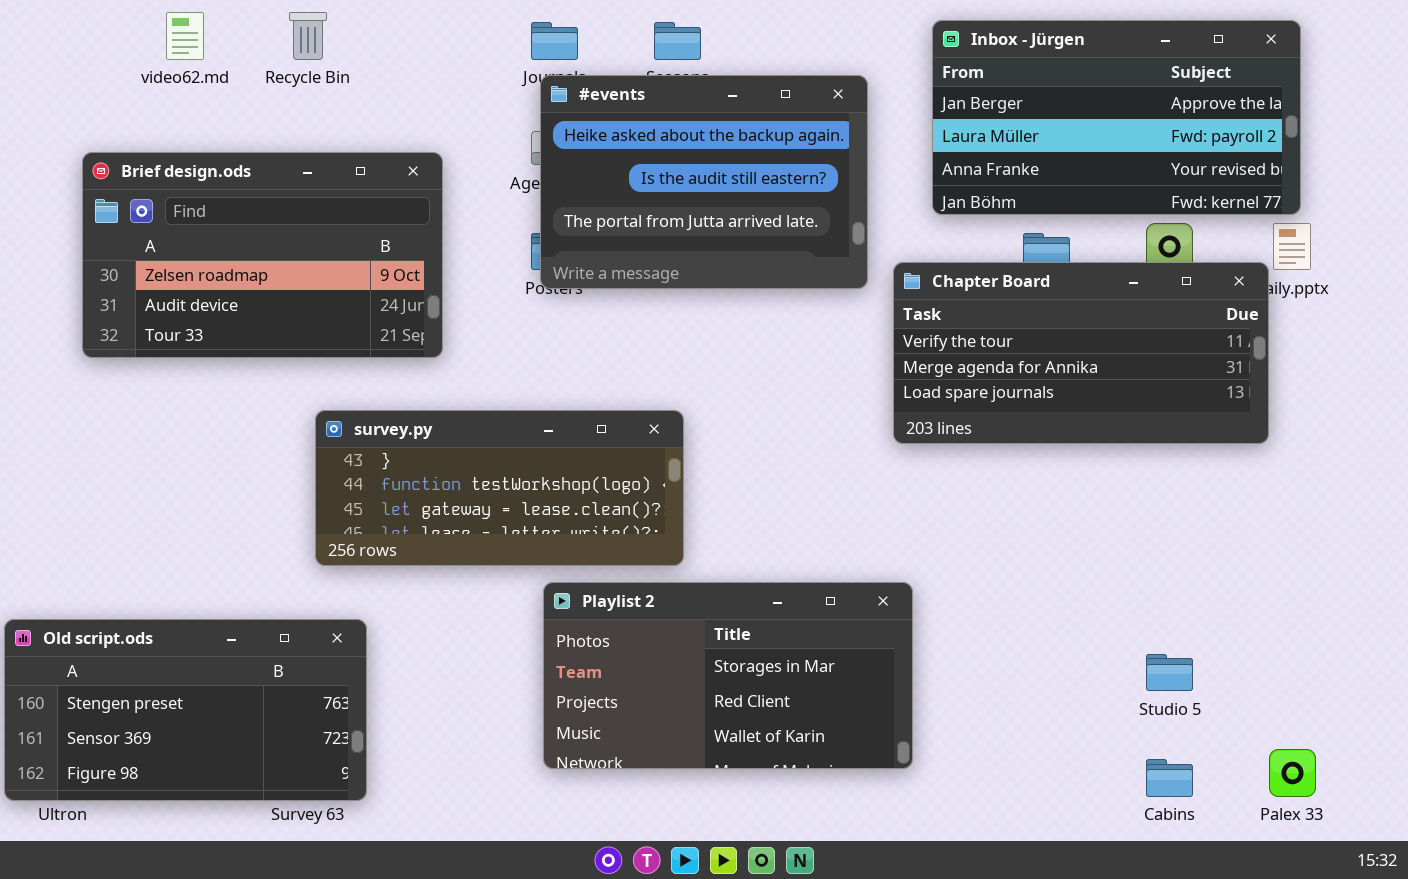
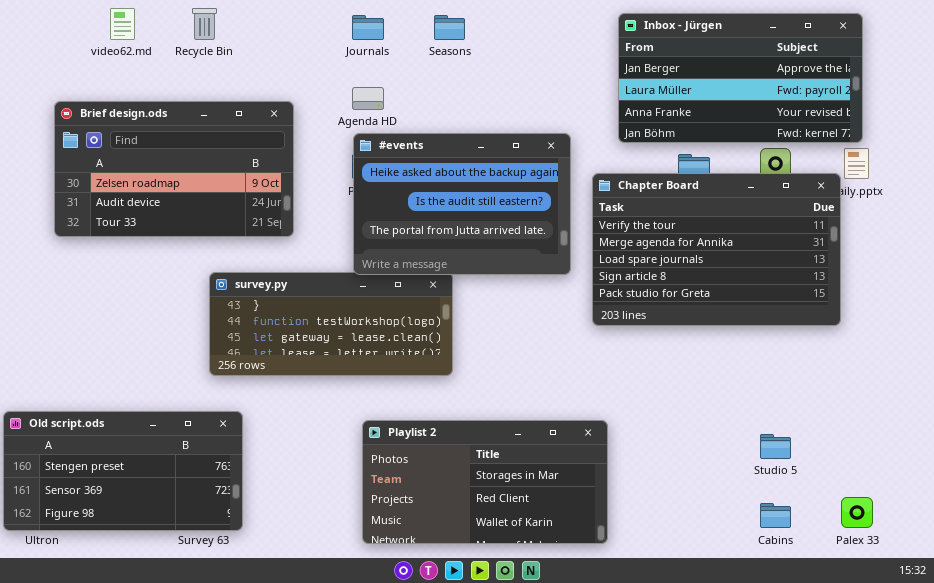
#events: [540,75,868,289] -> [353,133,571,275], moved
Chapter Board: [893,262,1269,444] -> [592,173,841,326], resized
Playlist 2: [543,582,913,769] -> [362,420,608,544], moved

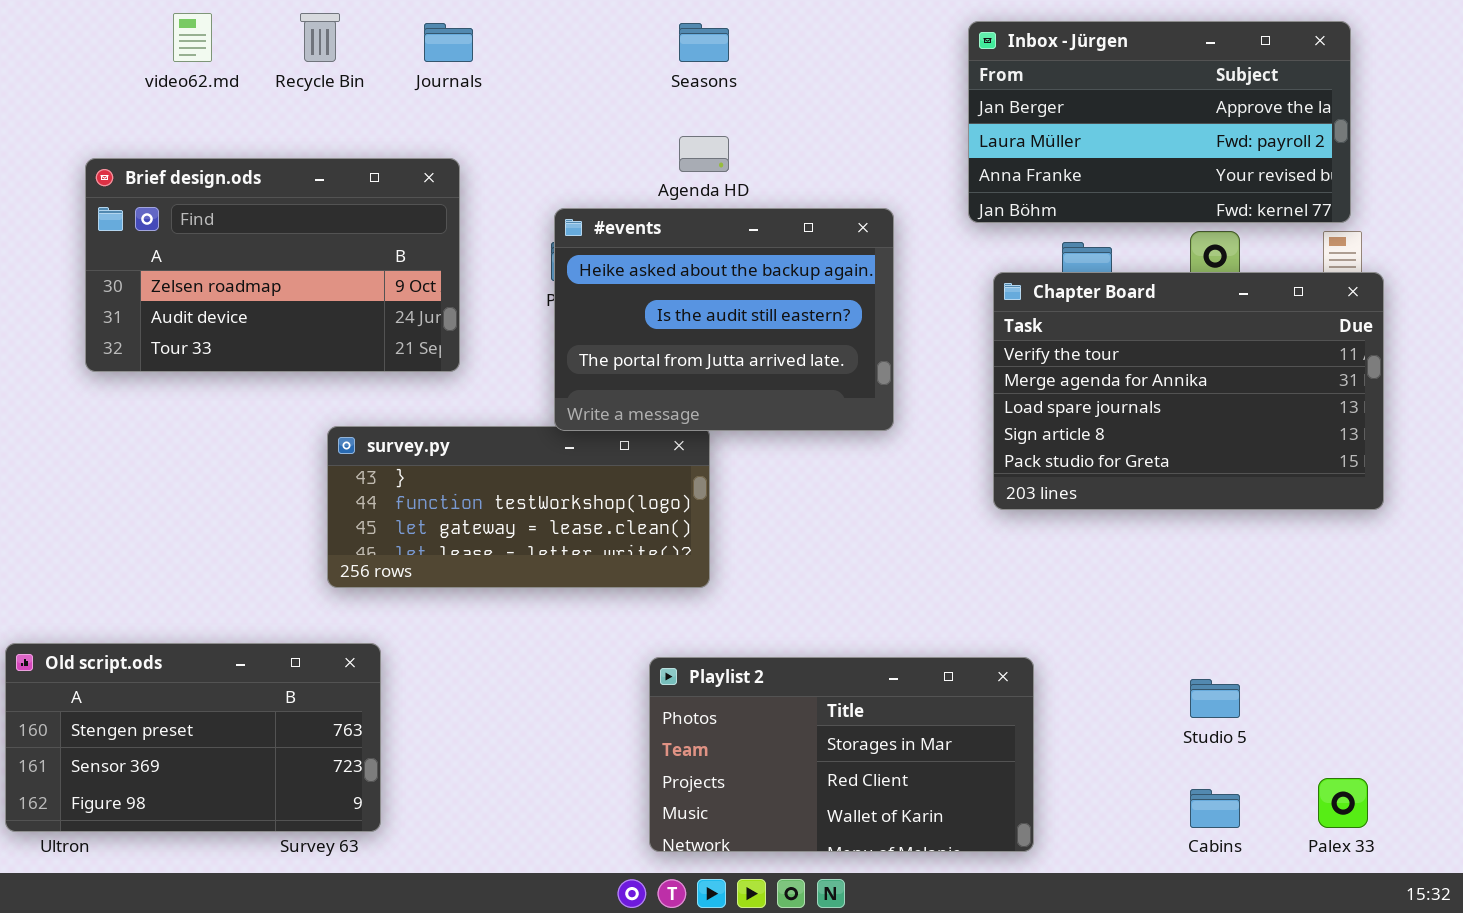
Journals: [352,15,384,40] -> [424,23,473,62], moved
Agenda HD: [352,87,384,110] -> [679,136,729,172], moved
Chapter Board: [592,173,841,326] -> [993,272,1384,510], moved
Playlist 2: [362,420,608,544] -> [649,657,1034,852], moved

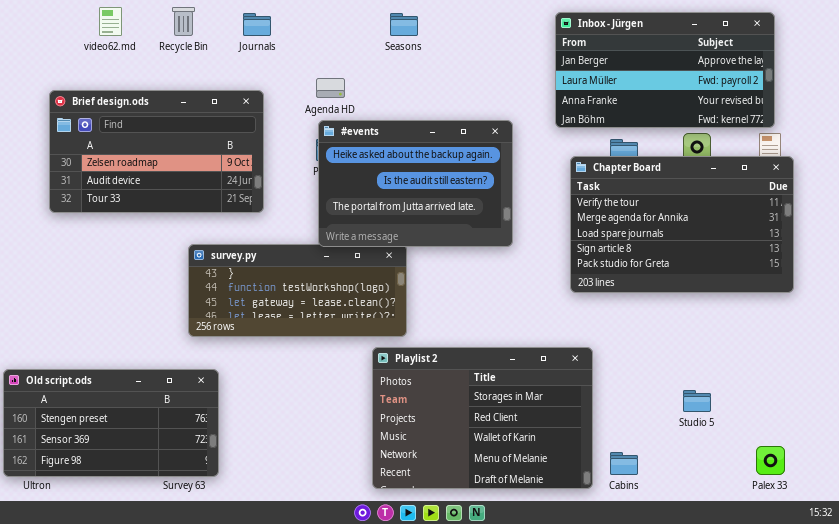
Agenda HD: [679,136,729,172] -> [316,78,345,98], moved
Playlist 2: [649,657,1034,852] -> [372,347,593,489], resized
Cabins: [1190,789,1240,828] -> [610,452,638,475], moved

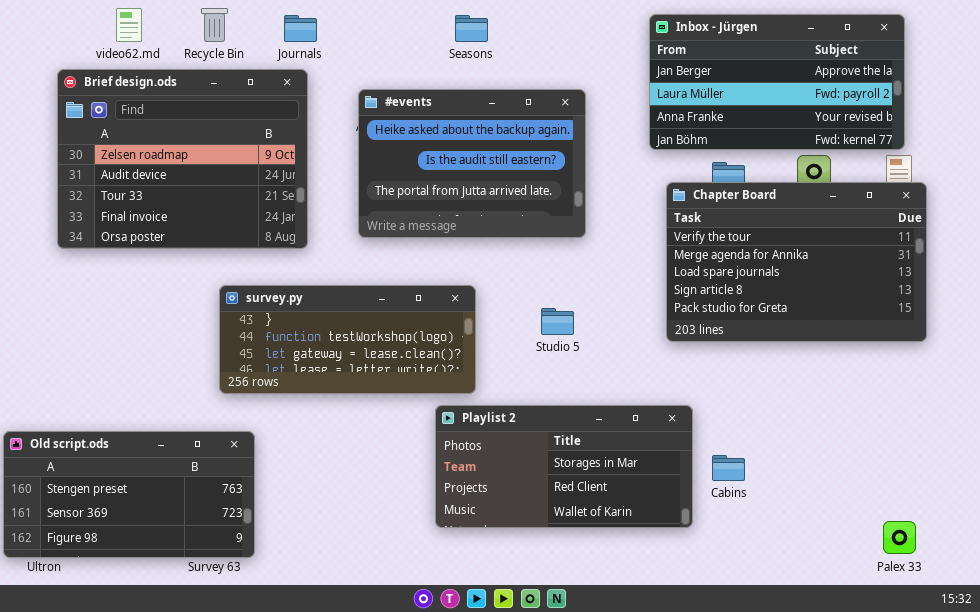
Brief design.ods: [49,90,264,213] -> [57,69,308,249], resized
#events: [318,120,513,247] -> [358,89,586,238], moved
Playlist 2: [372,347,593,489] -> [435,405,693,528], resized
Studio 5: [683,390,711,412] -> [541,308,574,335], moved
Cabins: [610,452,638,475] -> [712,455,745,481], moved

